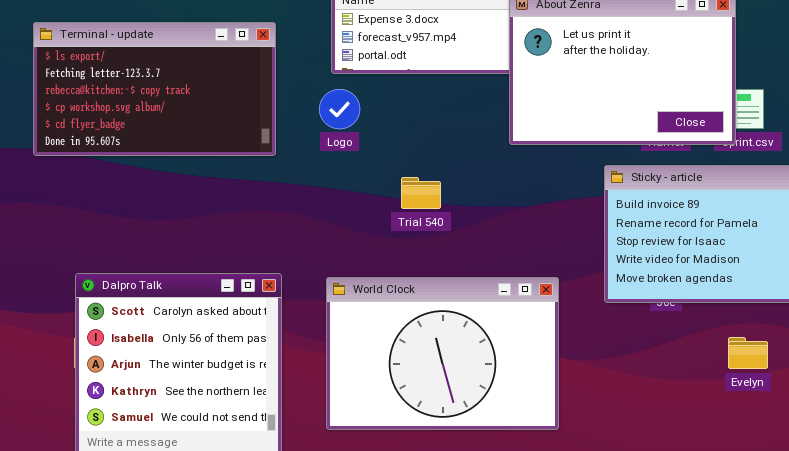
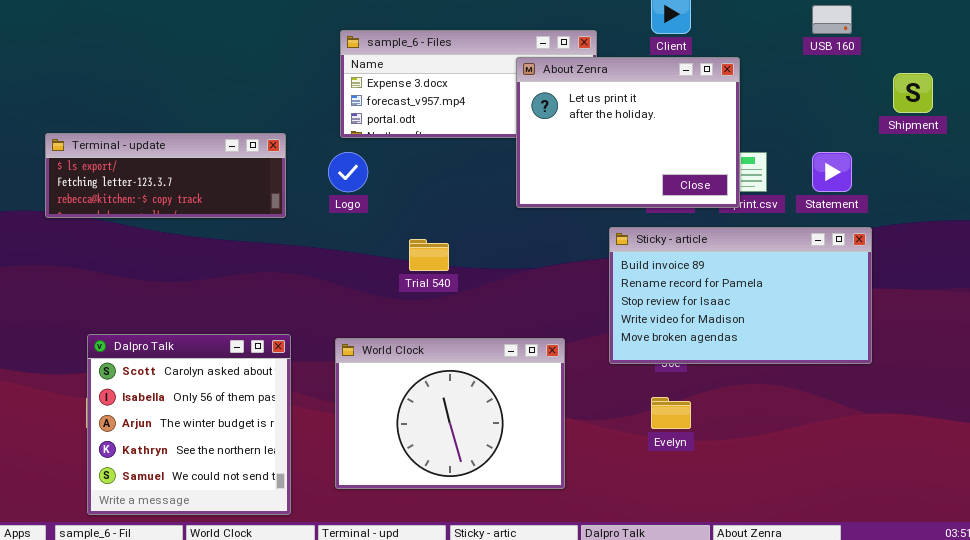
Terminal - update: [33,22,276,156] -> [45,133,286,218], resized
Evelyn: [728,337,768,369] -> [651,397,691,429], moved

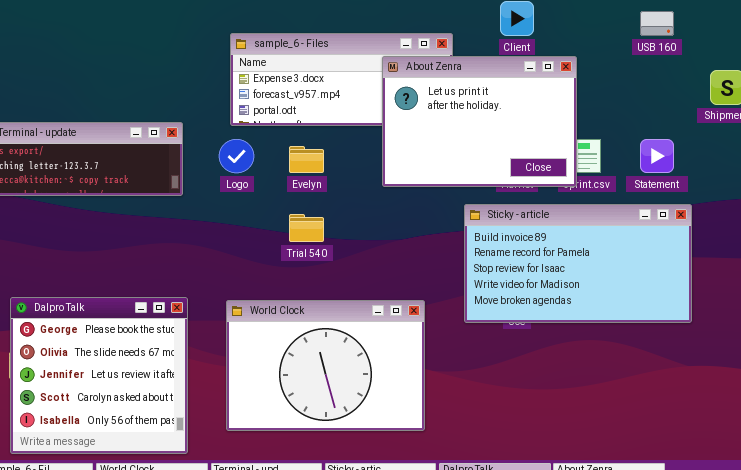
Dalpro Talk: [87,334,291,515] -> [10,297,188,454], scrolled up 3 rows
Evelyn: [651,397,691,429] -> [289,146,324,173], moved

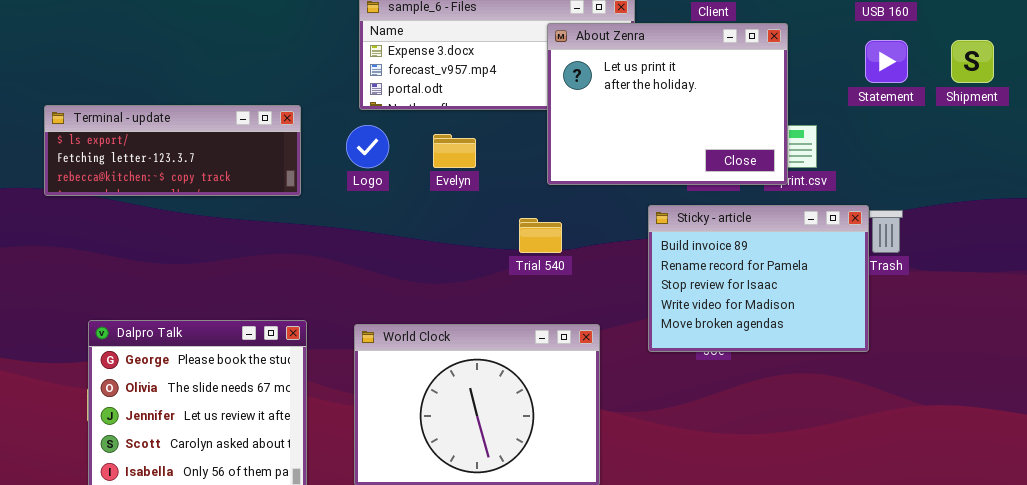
Statement: [640,139,674,173] -> [865,40,908,83], moved
Sticky - article: [464,204,692,323] -> [648,205,869,352], resized
Trial 540: [289,214,324,242] -> [519,218,562,253], moved

